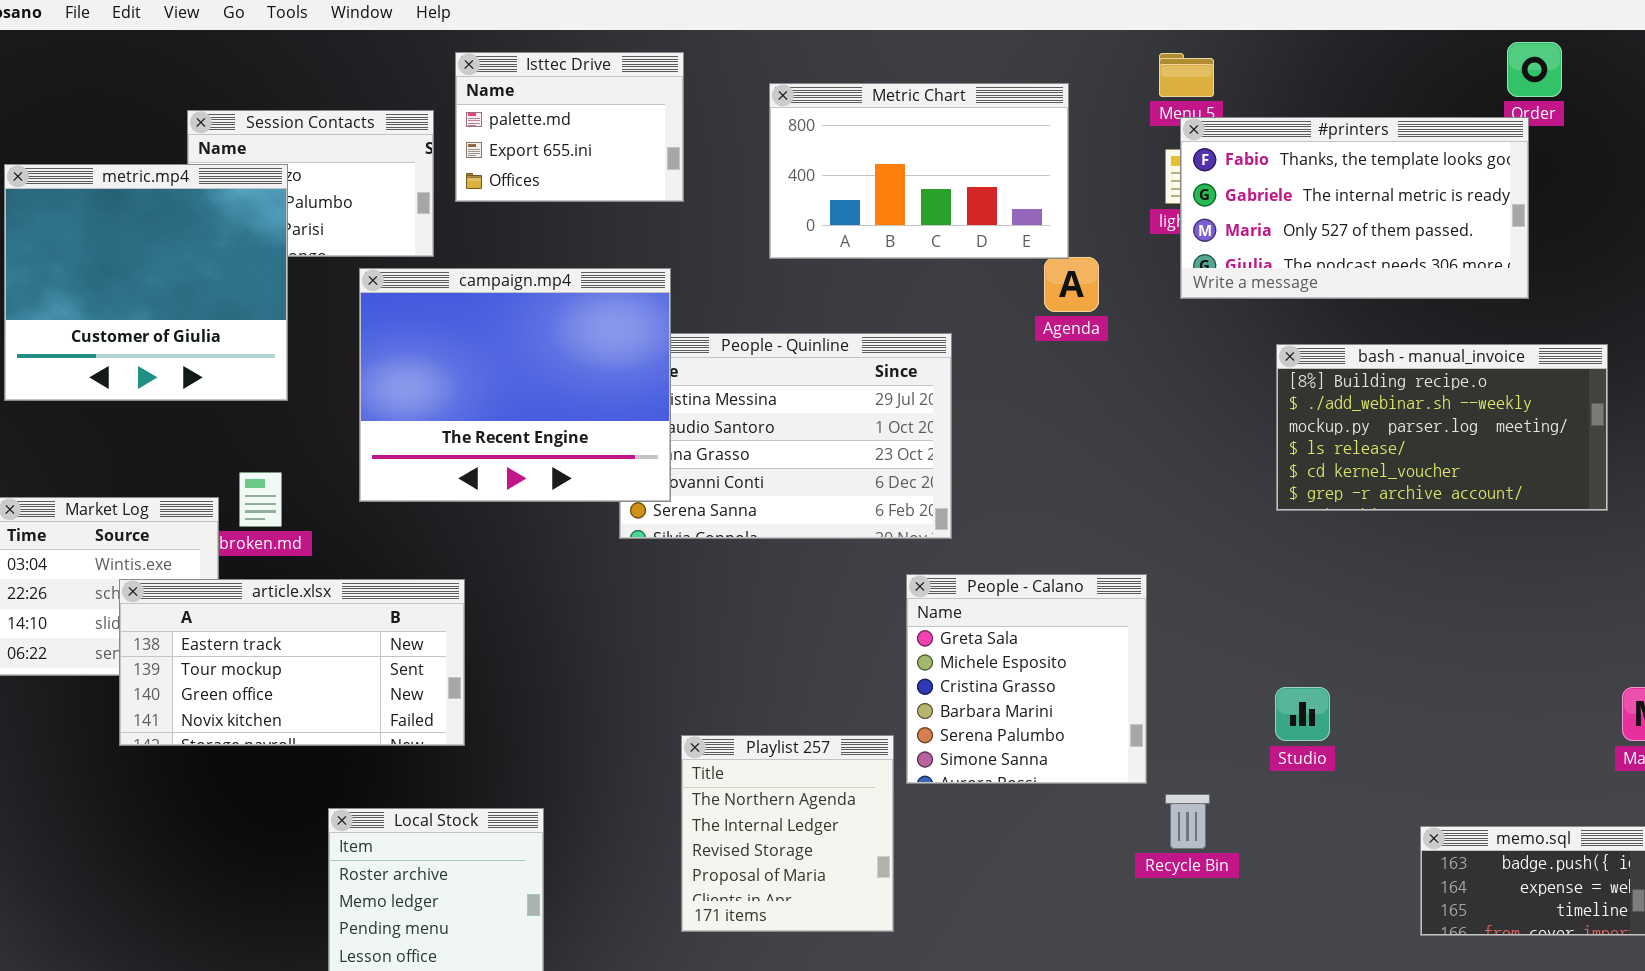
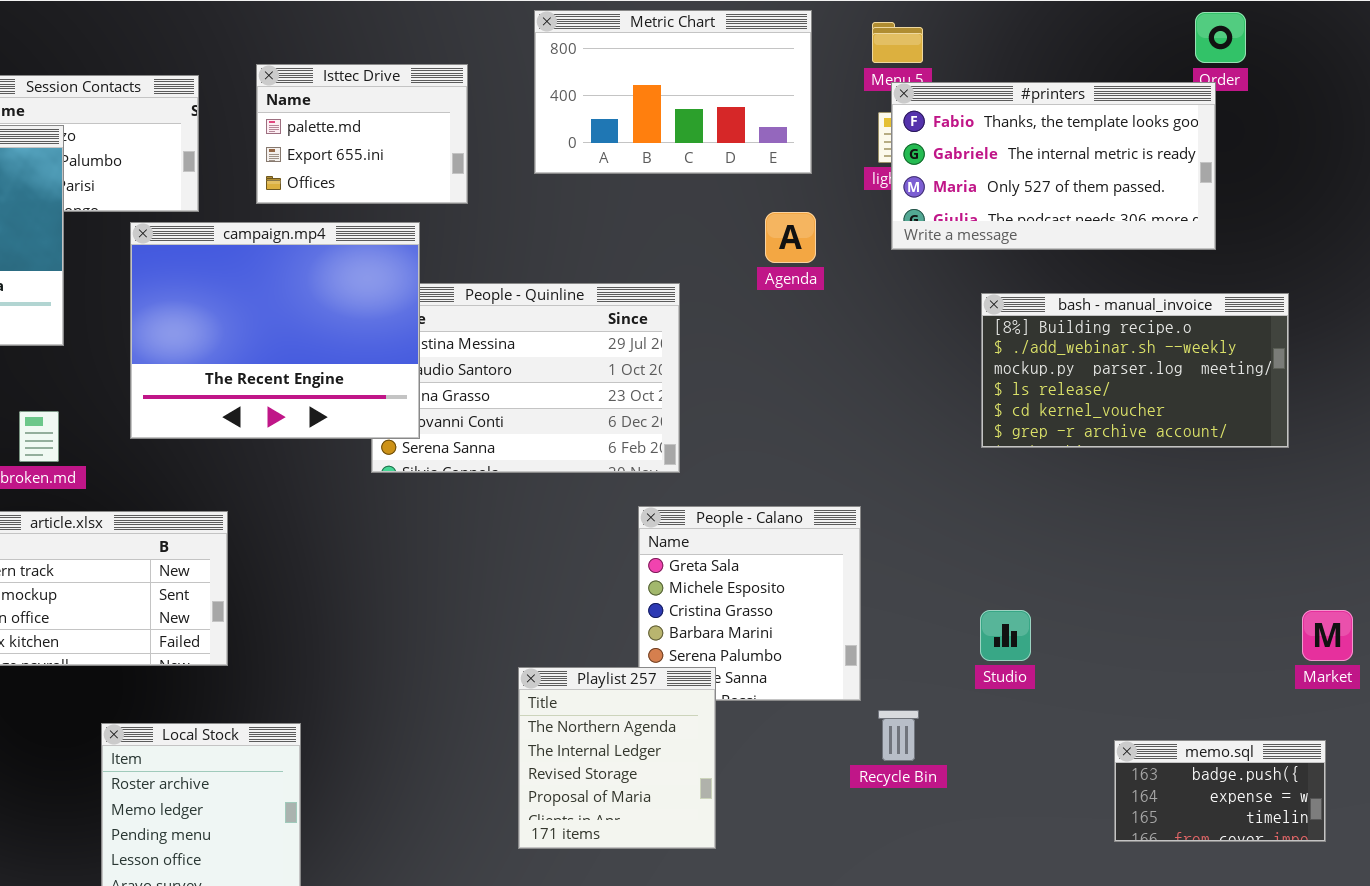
Isttec Drive: [455,52,684,202] -> [256,64,468,204], moved
Metric Chart: [769,83,1069,259] -> [534,10,812,174], moved
Playlist 257: [681,735,894,932] -> [518,667,716,849], moved

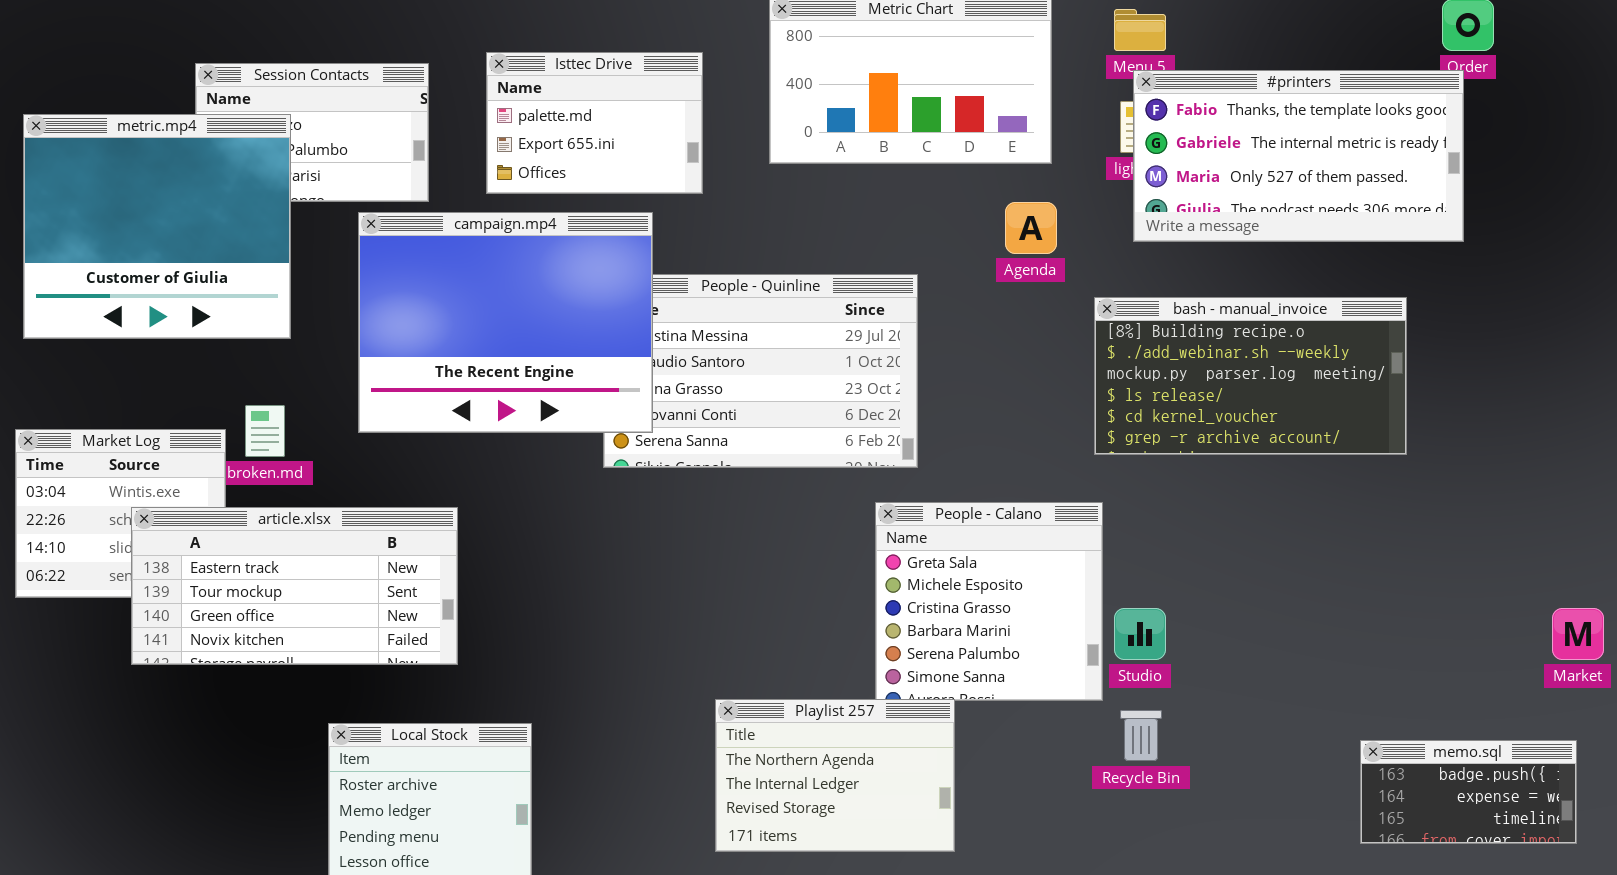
bash - manual_invoice: [981,293,1289,448] -> [1094,297,1407,455], moved
Studio: [980,610,1031,661] -> [1114,608,1166,660], moved
Playlist 257: [518,667,716,849] -> [715,699,955,852], resized

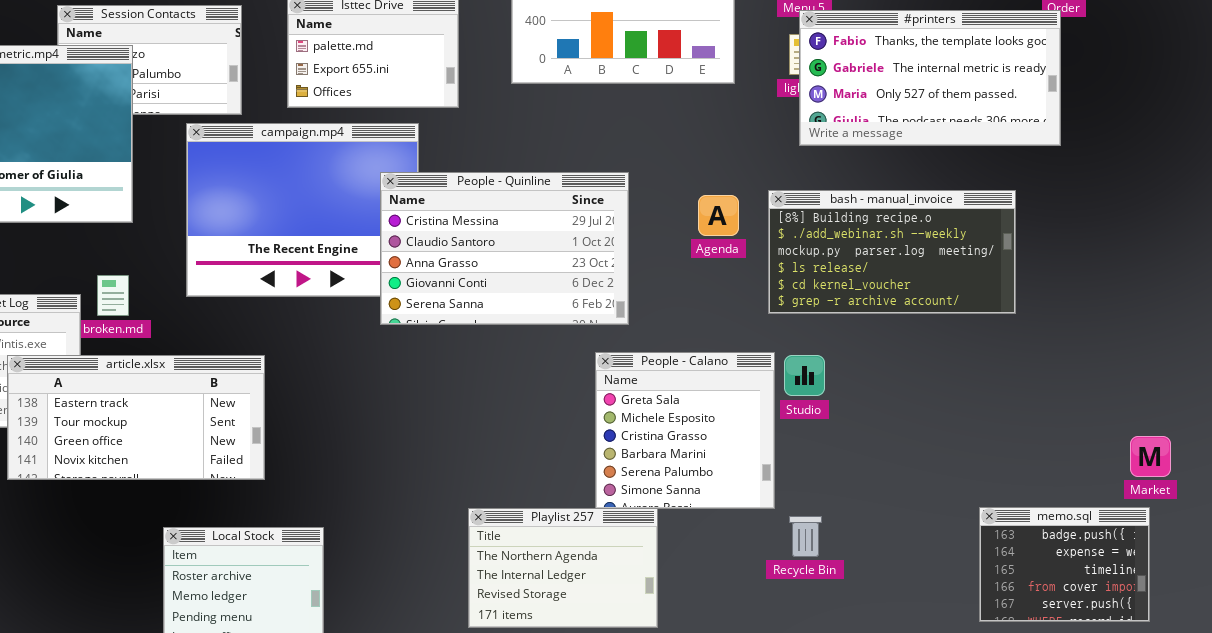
Agenda: [1005,202,1057,254] -> [698,195,739,236], moved
People - Quinline: [603,274,918,468] -> [380,172,629,325], raised
Studio: [1114,608,1166,660] -> [784,355,825,396], moved
memo.sql: [1360,740,1577,844] -> [979,507,1150,622], resized

